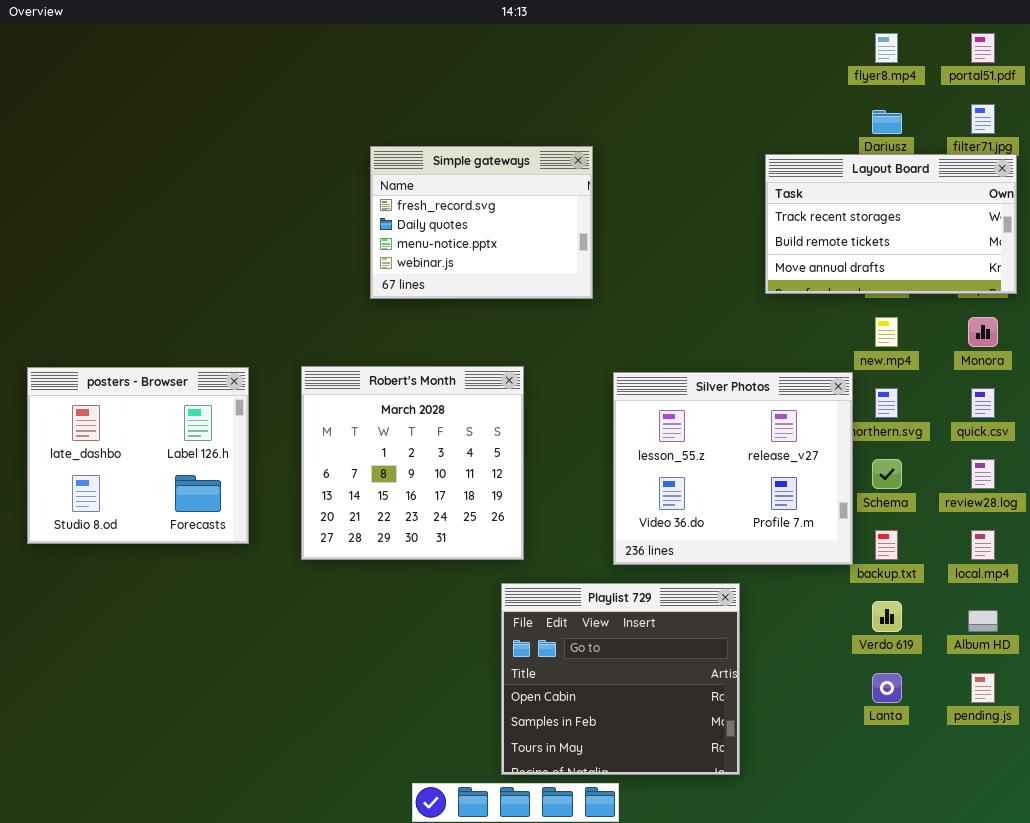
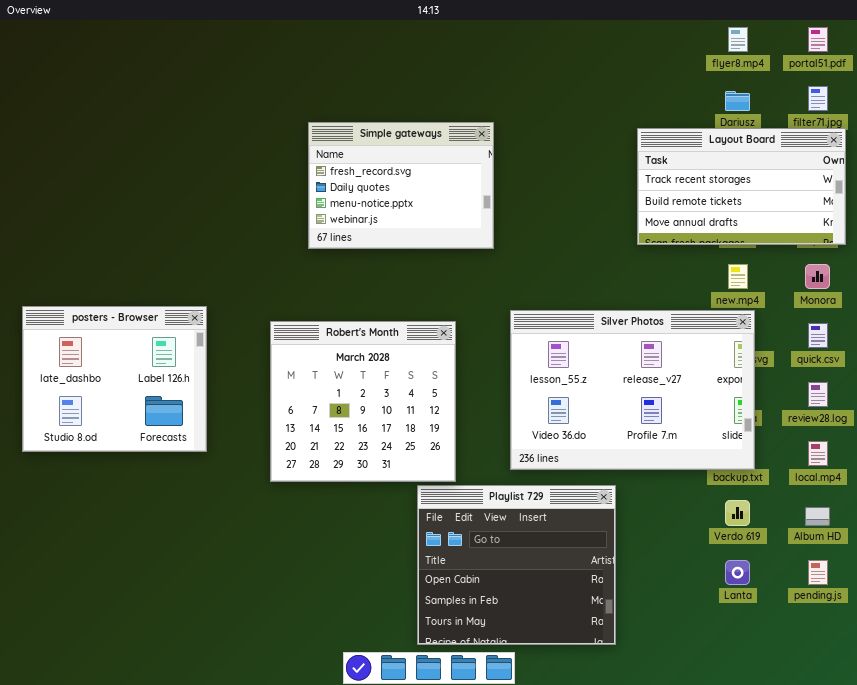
Robert's Month: [301,366,524,560] -> [270,321,456,482], moved
Silver Photos: [613,372,853,565] -> [510,310,755,470], resized

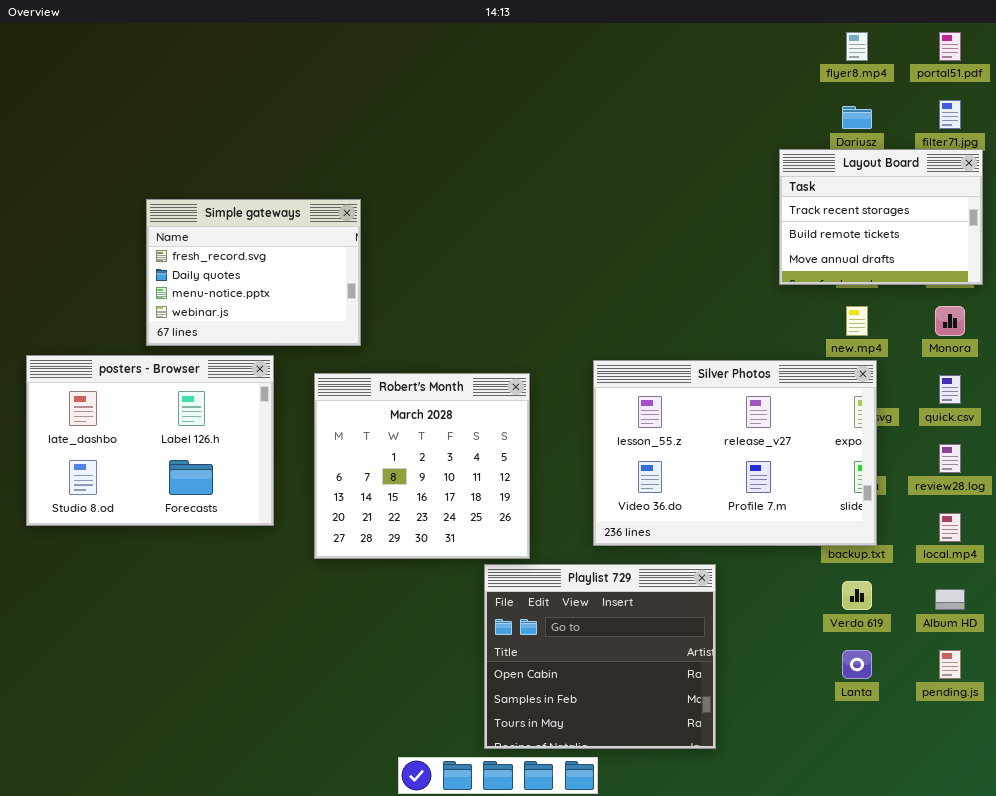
Simple gateways: [308,122,494,249] -> [146,199,361,346], moved
Layout Board: [637,128,846,245] -> [779,149,983,285], resized
posters - Browser: [22,306,207,452] -> [26,355,274,526], resized

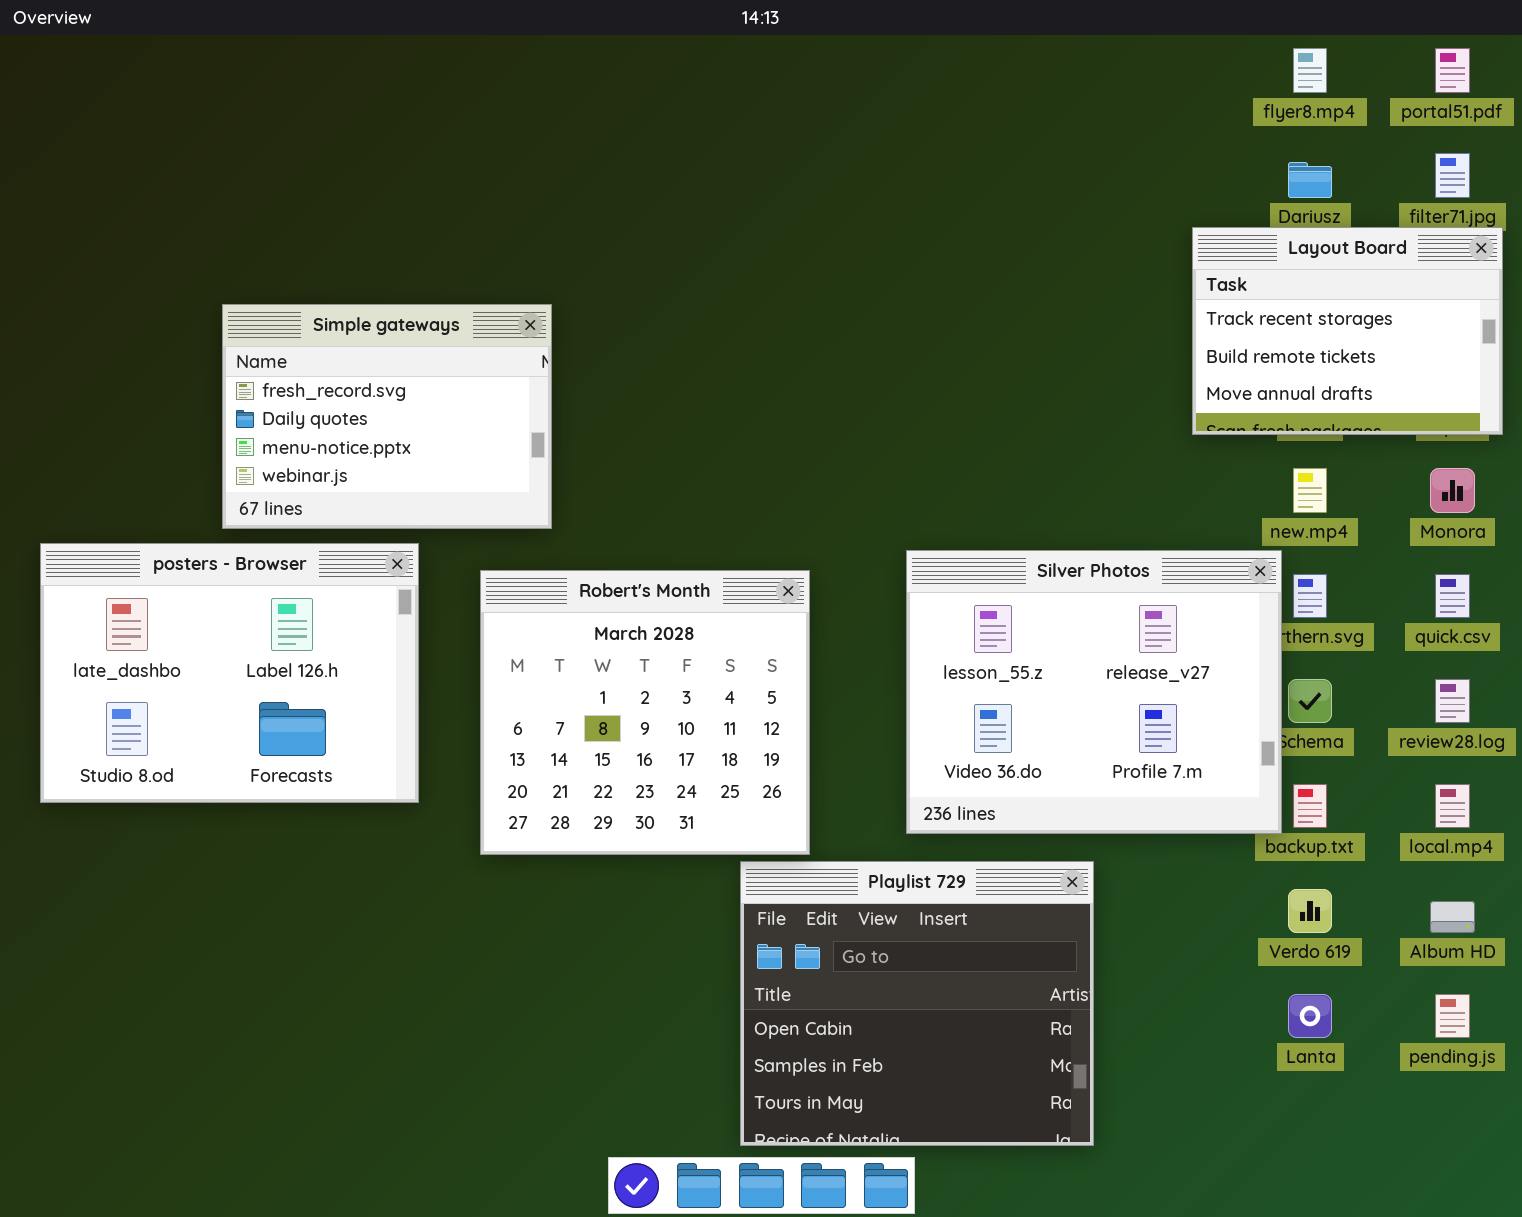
Silver Photos: [593,360,877,546] -> [906,550,1282,834], resized

